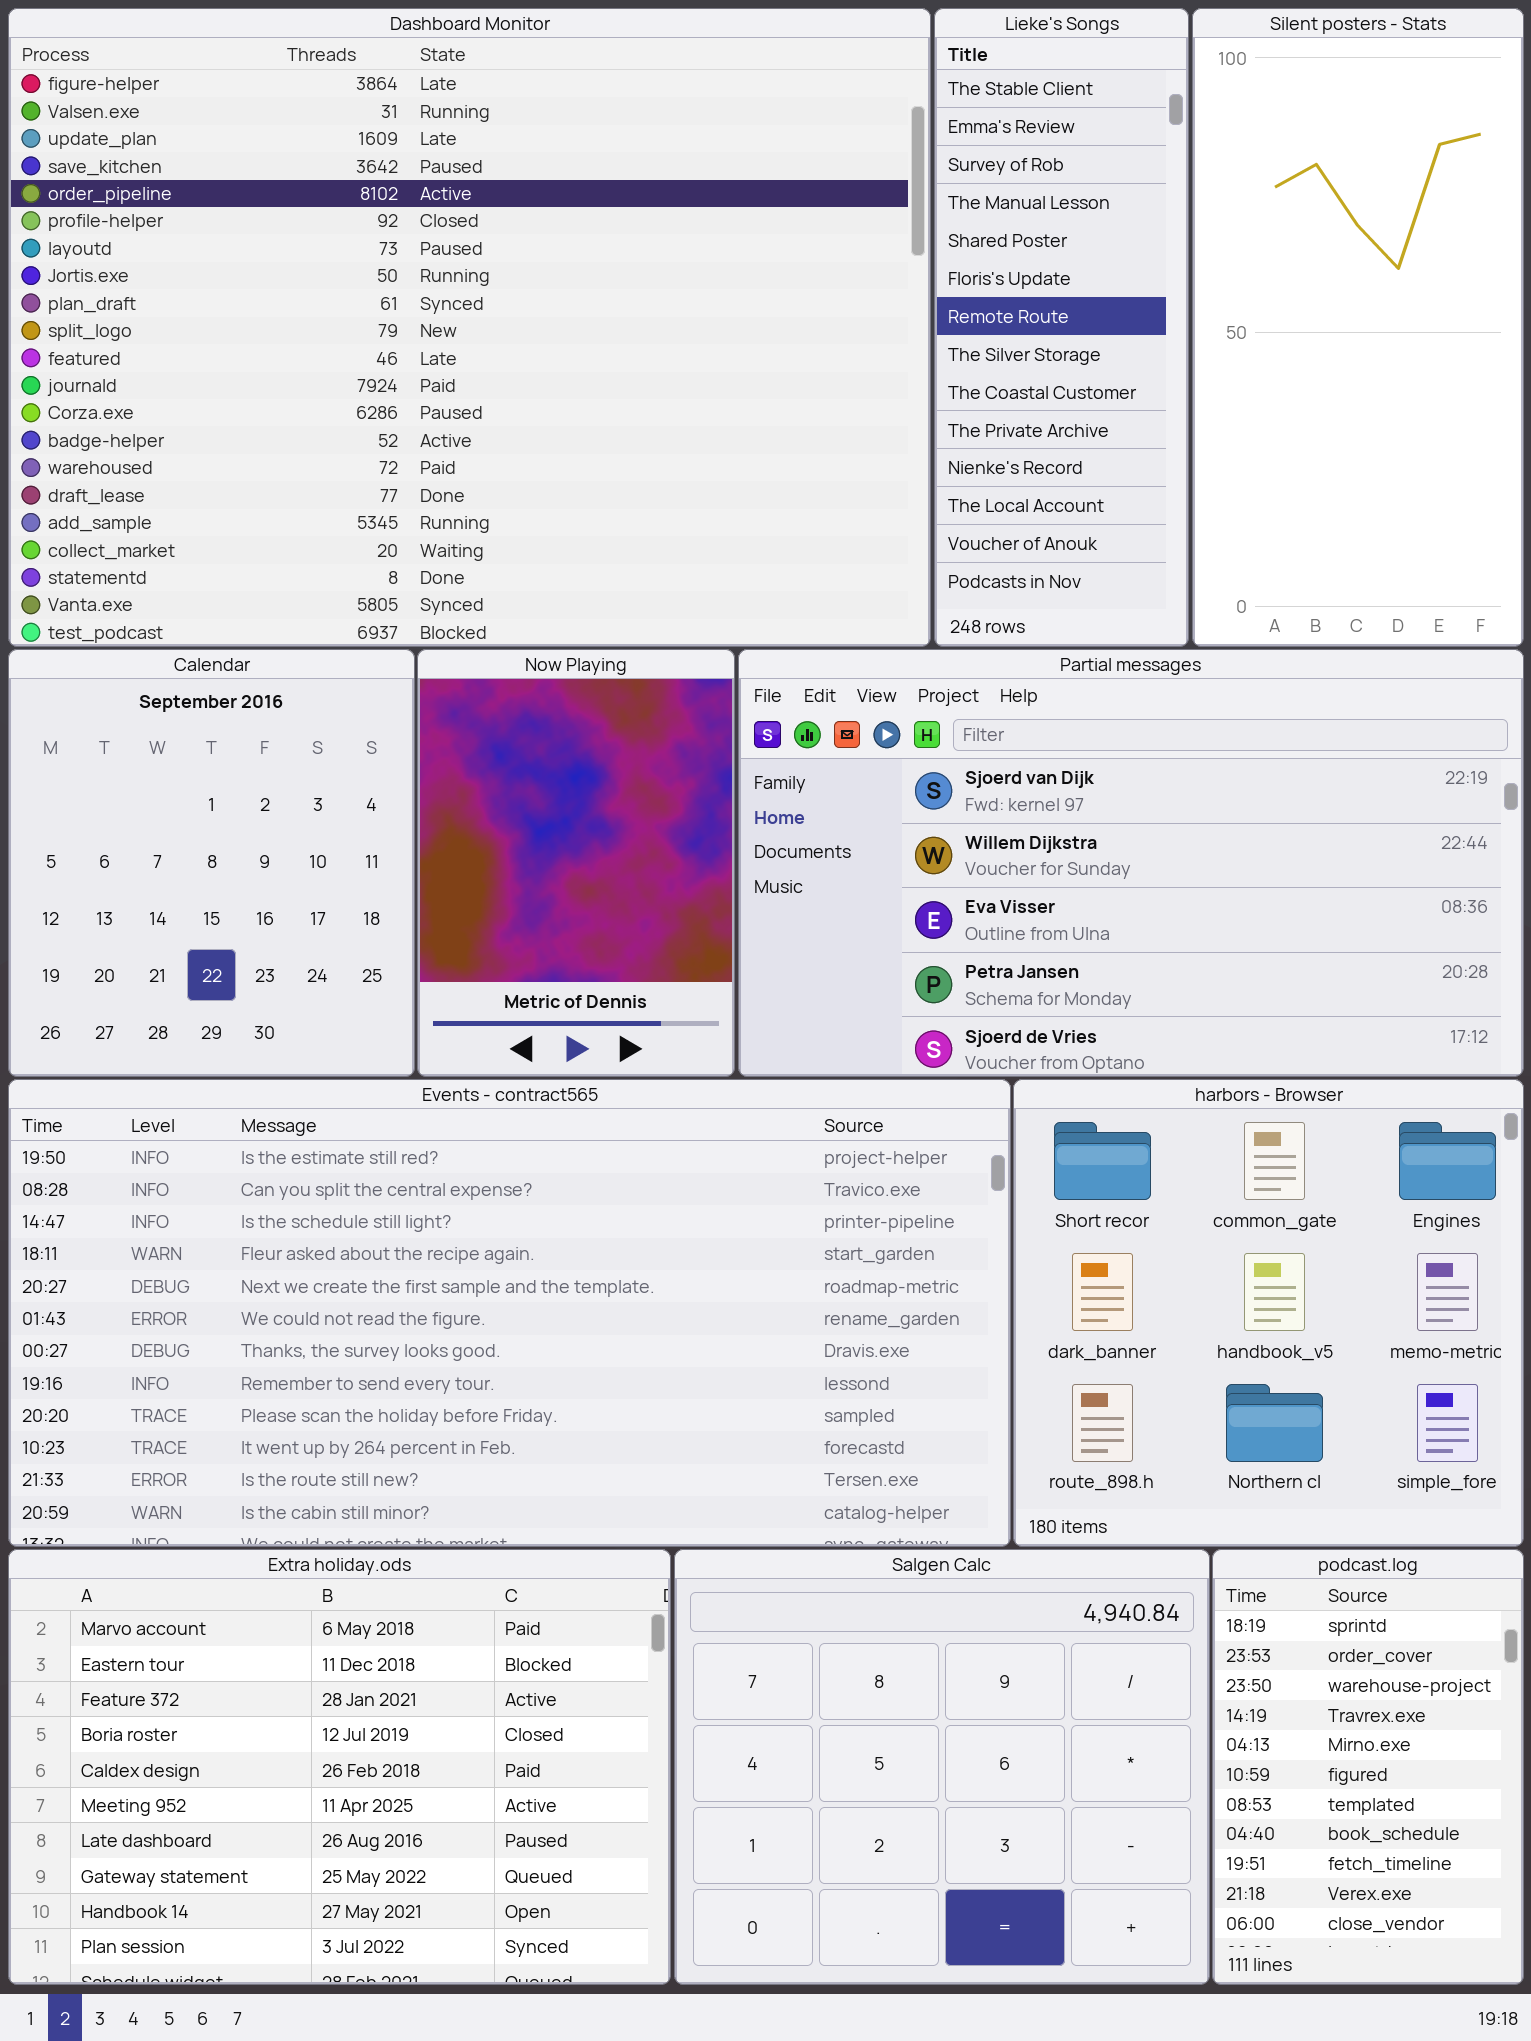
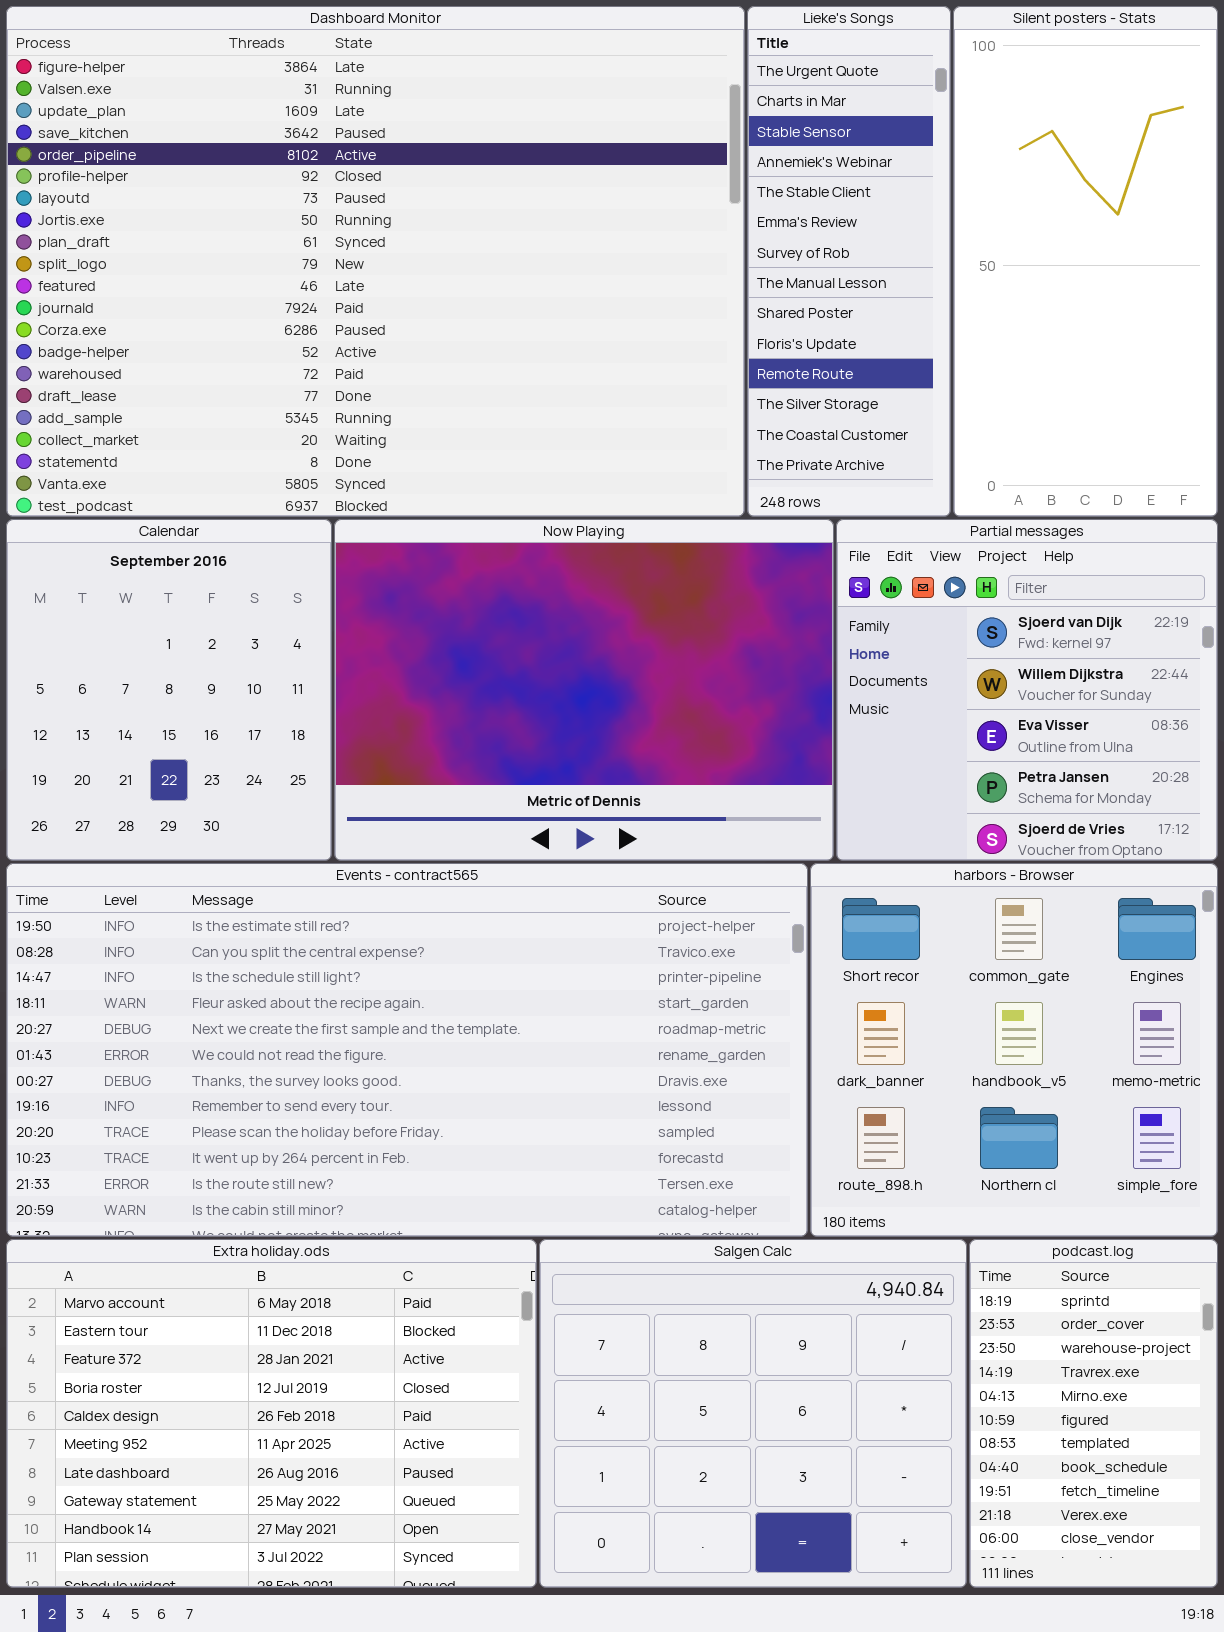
Lieke's Songs: [934,8,1189,647] -> [747,6,951,517], scrolled up 4 rows
Now Playing: [417,649,735,1077] -> [334,519,834,861], resized
Partial messages: [738,649,1524,1077] -> [836,519,1218,861], resized

